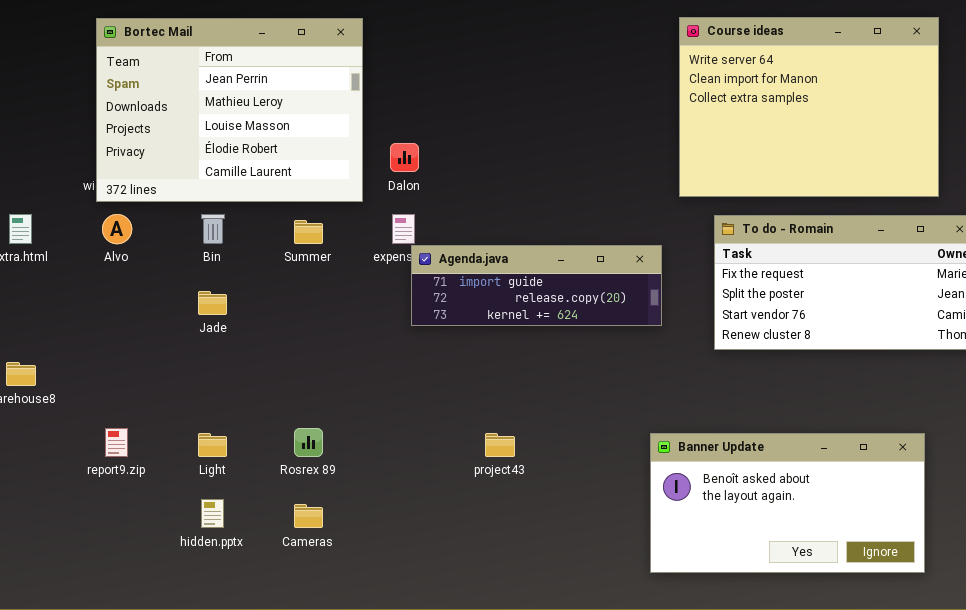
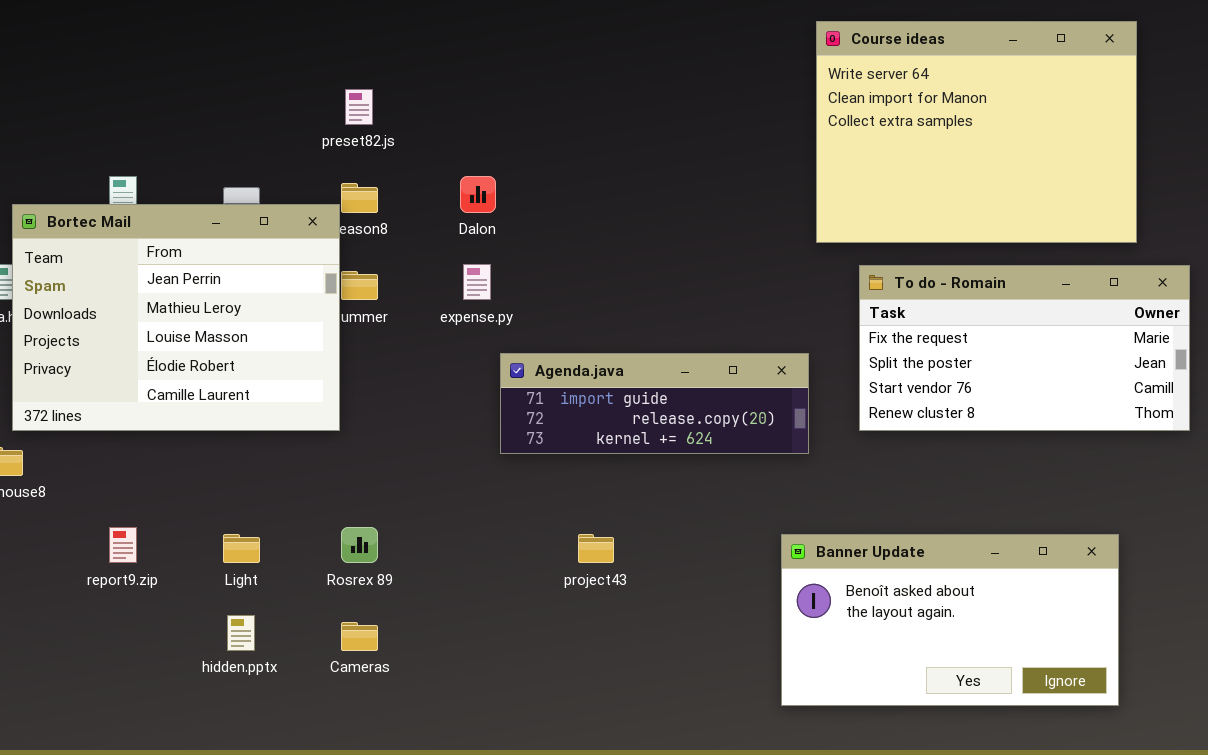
Bortec Mail: [96,18,363,202] -> [12,204,340,431], moved
Agenda.java: [411,245,662,326] -> [500,353,809,454], moved

